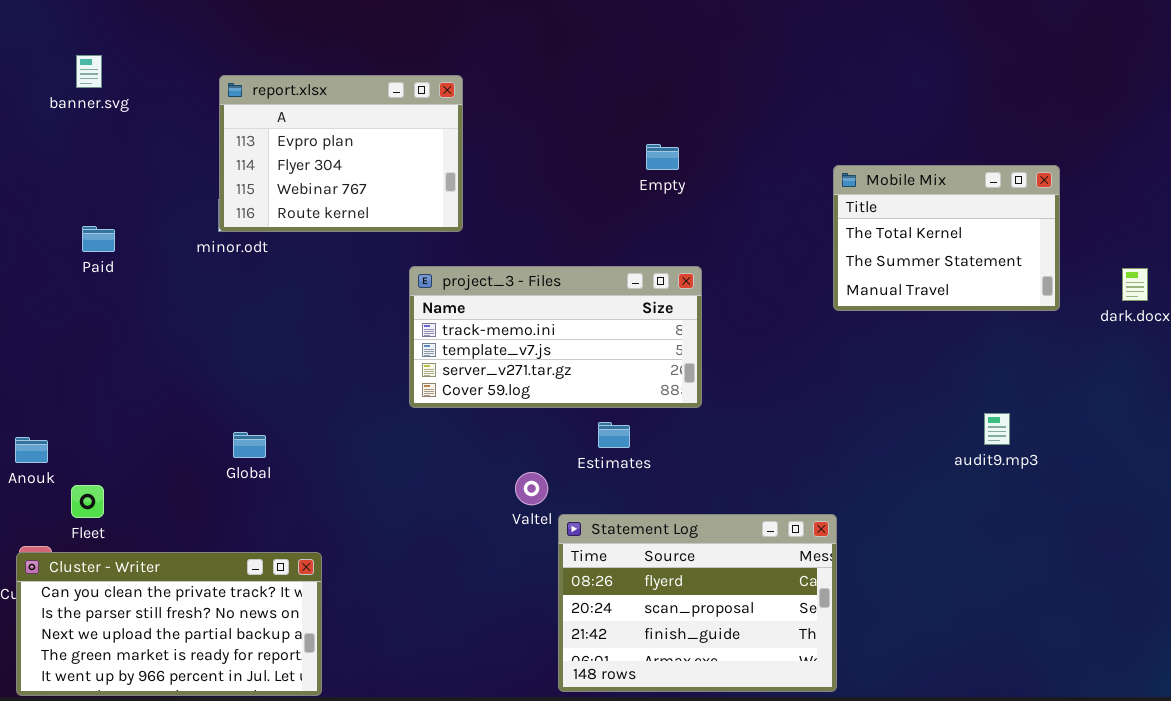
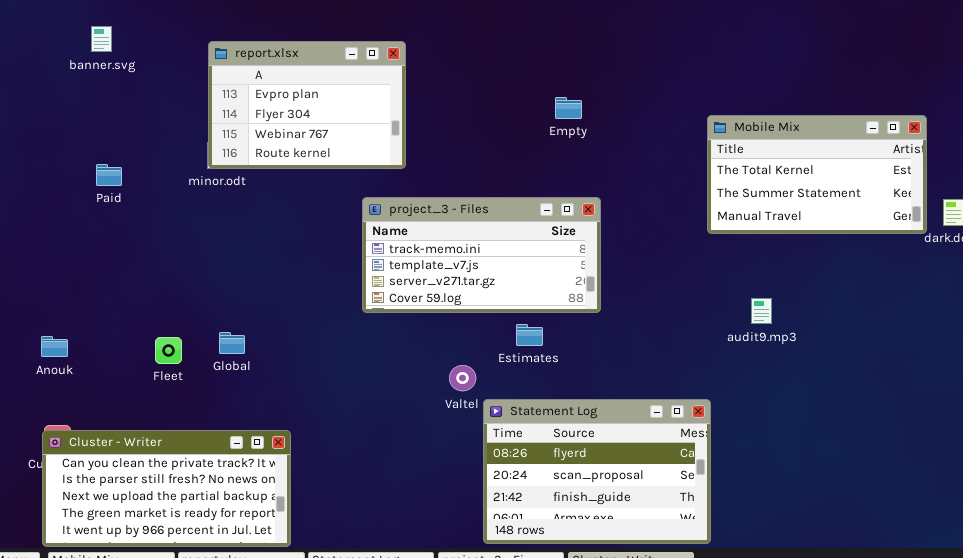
Mobile Mix: [833,165,1060,311] -> [707,115,927,234], resized
audit9.mp3: [984,413,1010,445] -> [751,298,772,324], moved
Fleet: [71,485,104,518] -> [155,337,182,364], moved

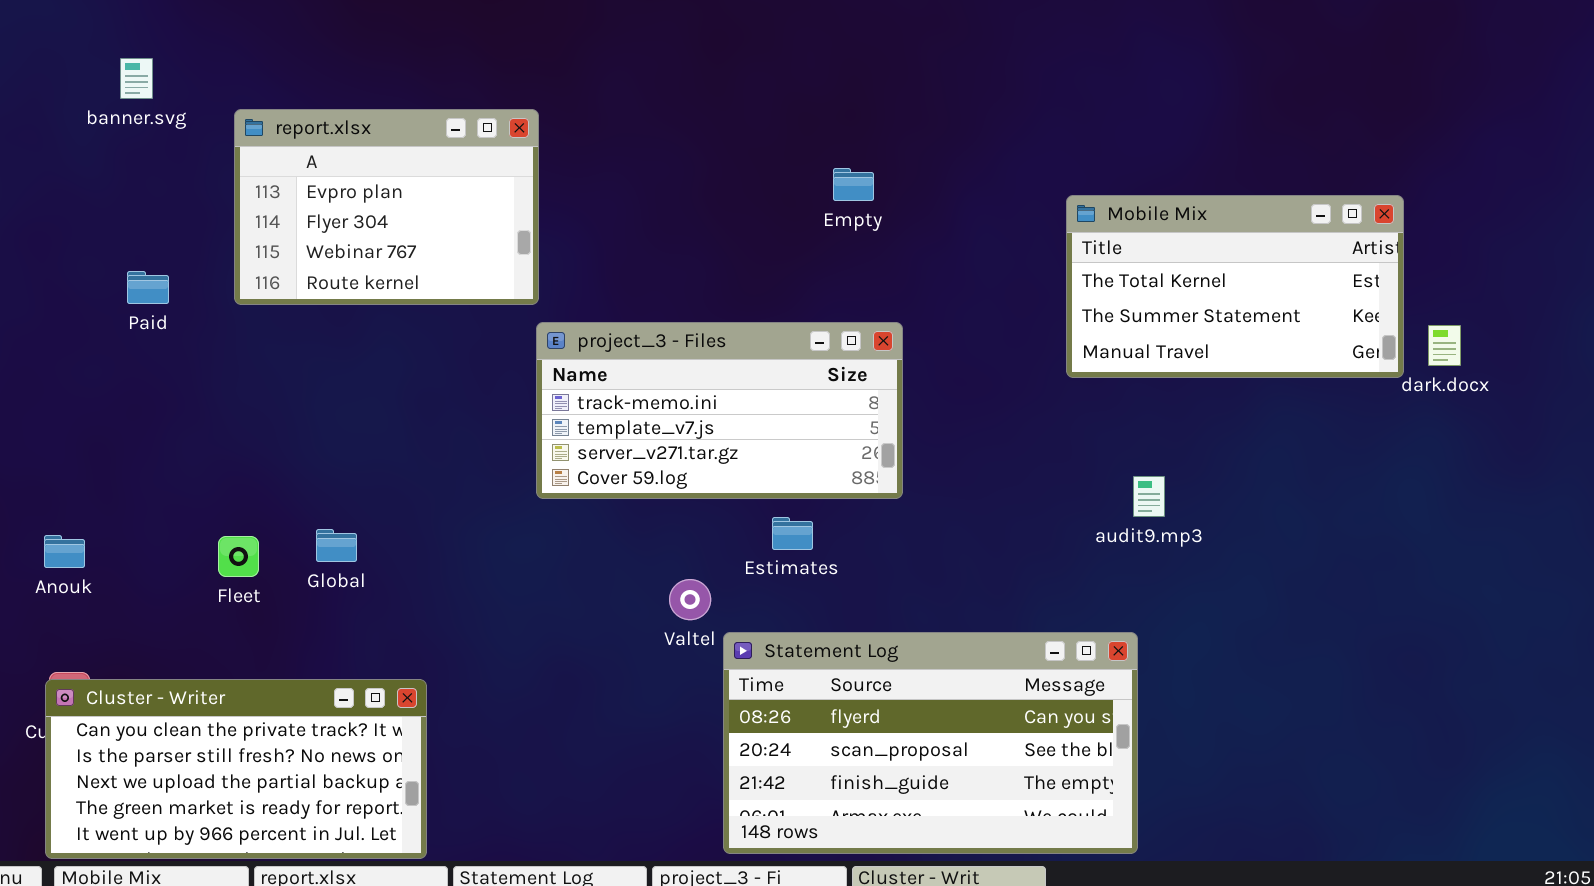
report.xlsx: [208,41,406,169] -> [234,109,539,305], moved
Statement Log: [483,399,711,544] -> [723,632,1138,854], resized

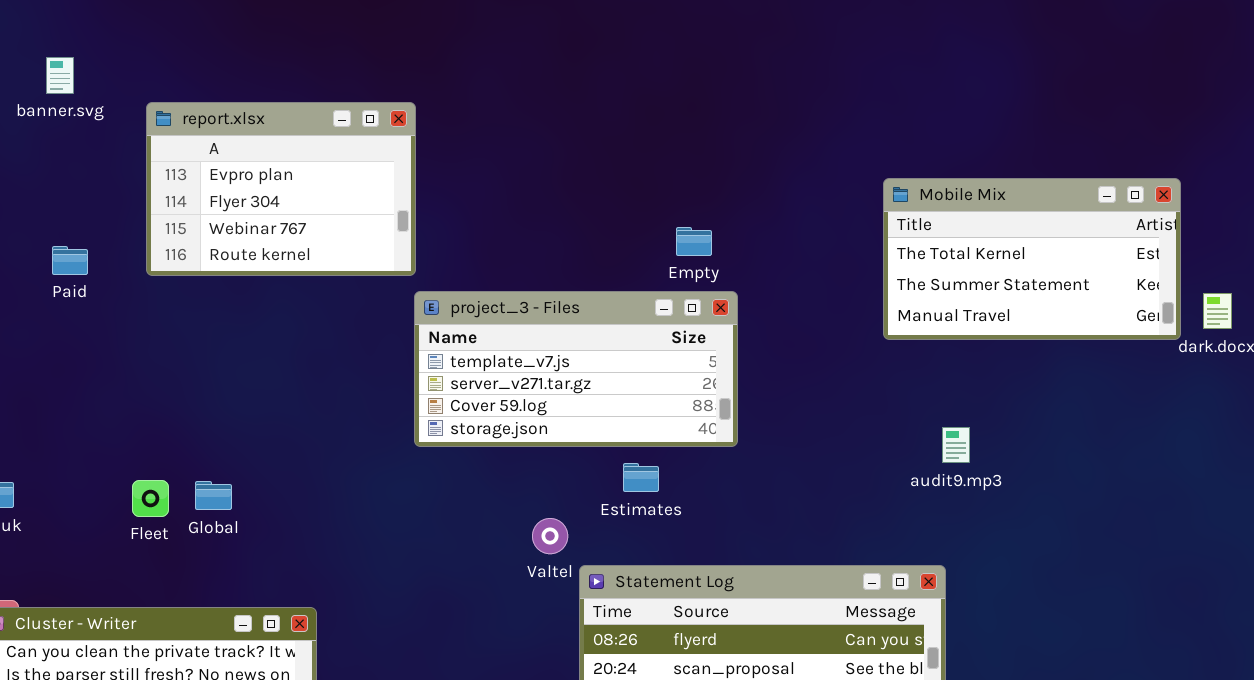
Empty: [833,168,874,201] -> [676,227,712,256], moved
project_3 - Files: [536,322,903,499] -> [414,291,738,447], scrolled down 1 row
Global: [316,529,357,562] -> [195,481,232,510], moved

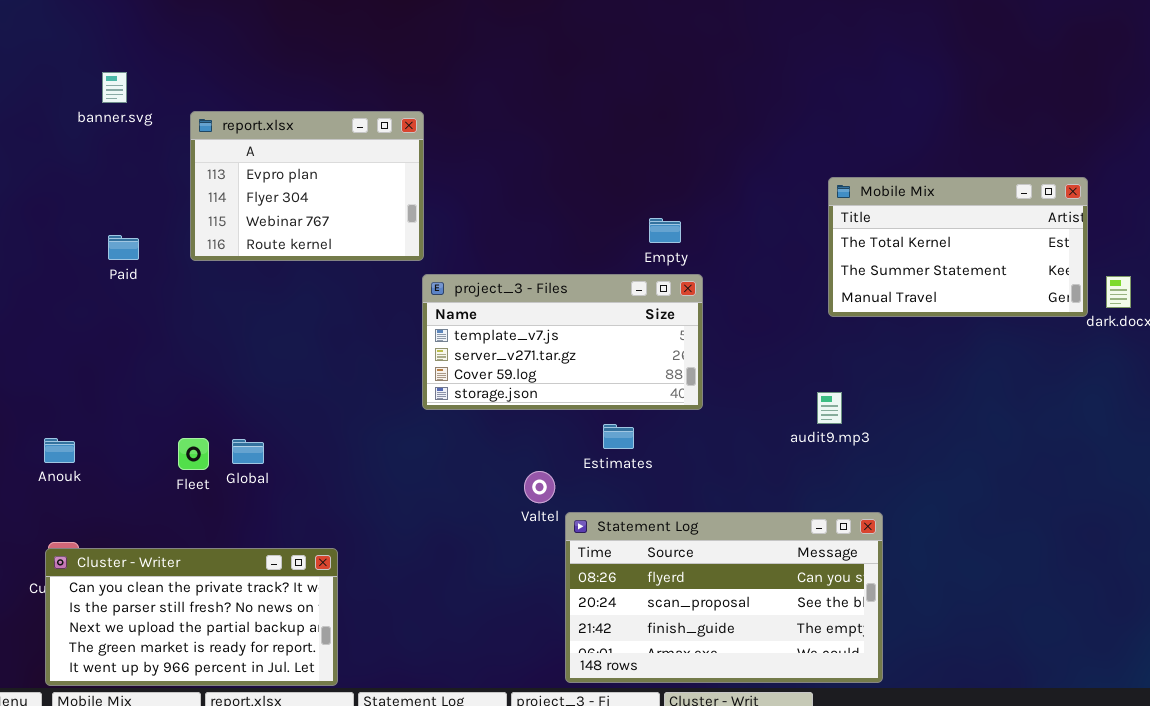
audit9.mp3: [942,427,970,463] -> [817,392,842,424], moved

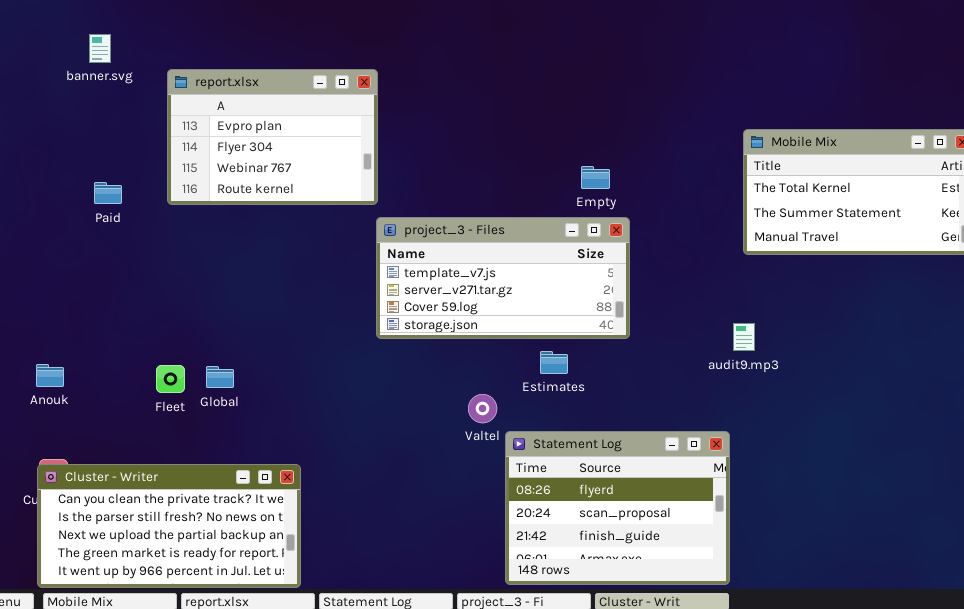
Statement Log: [565,512,883,683] -> [505,431,730,585], resized

